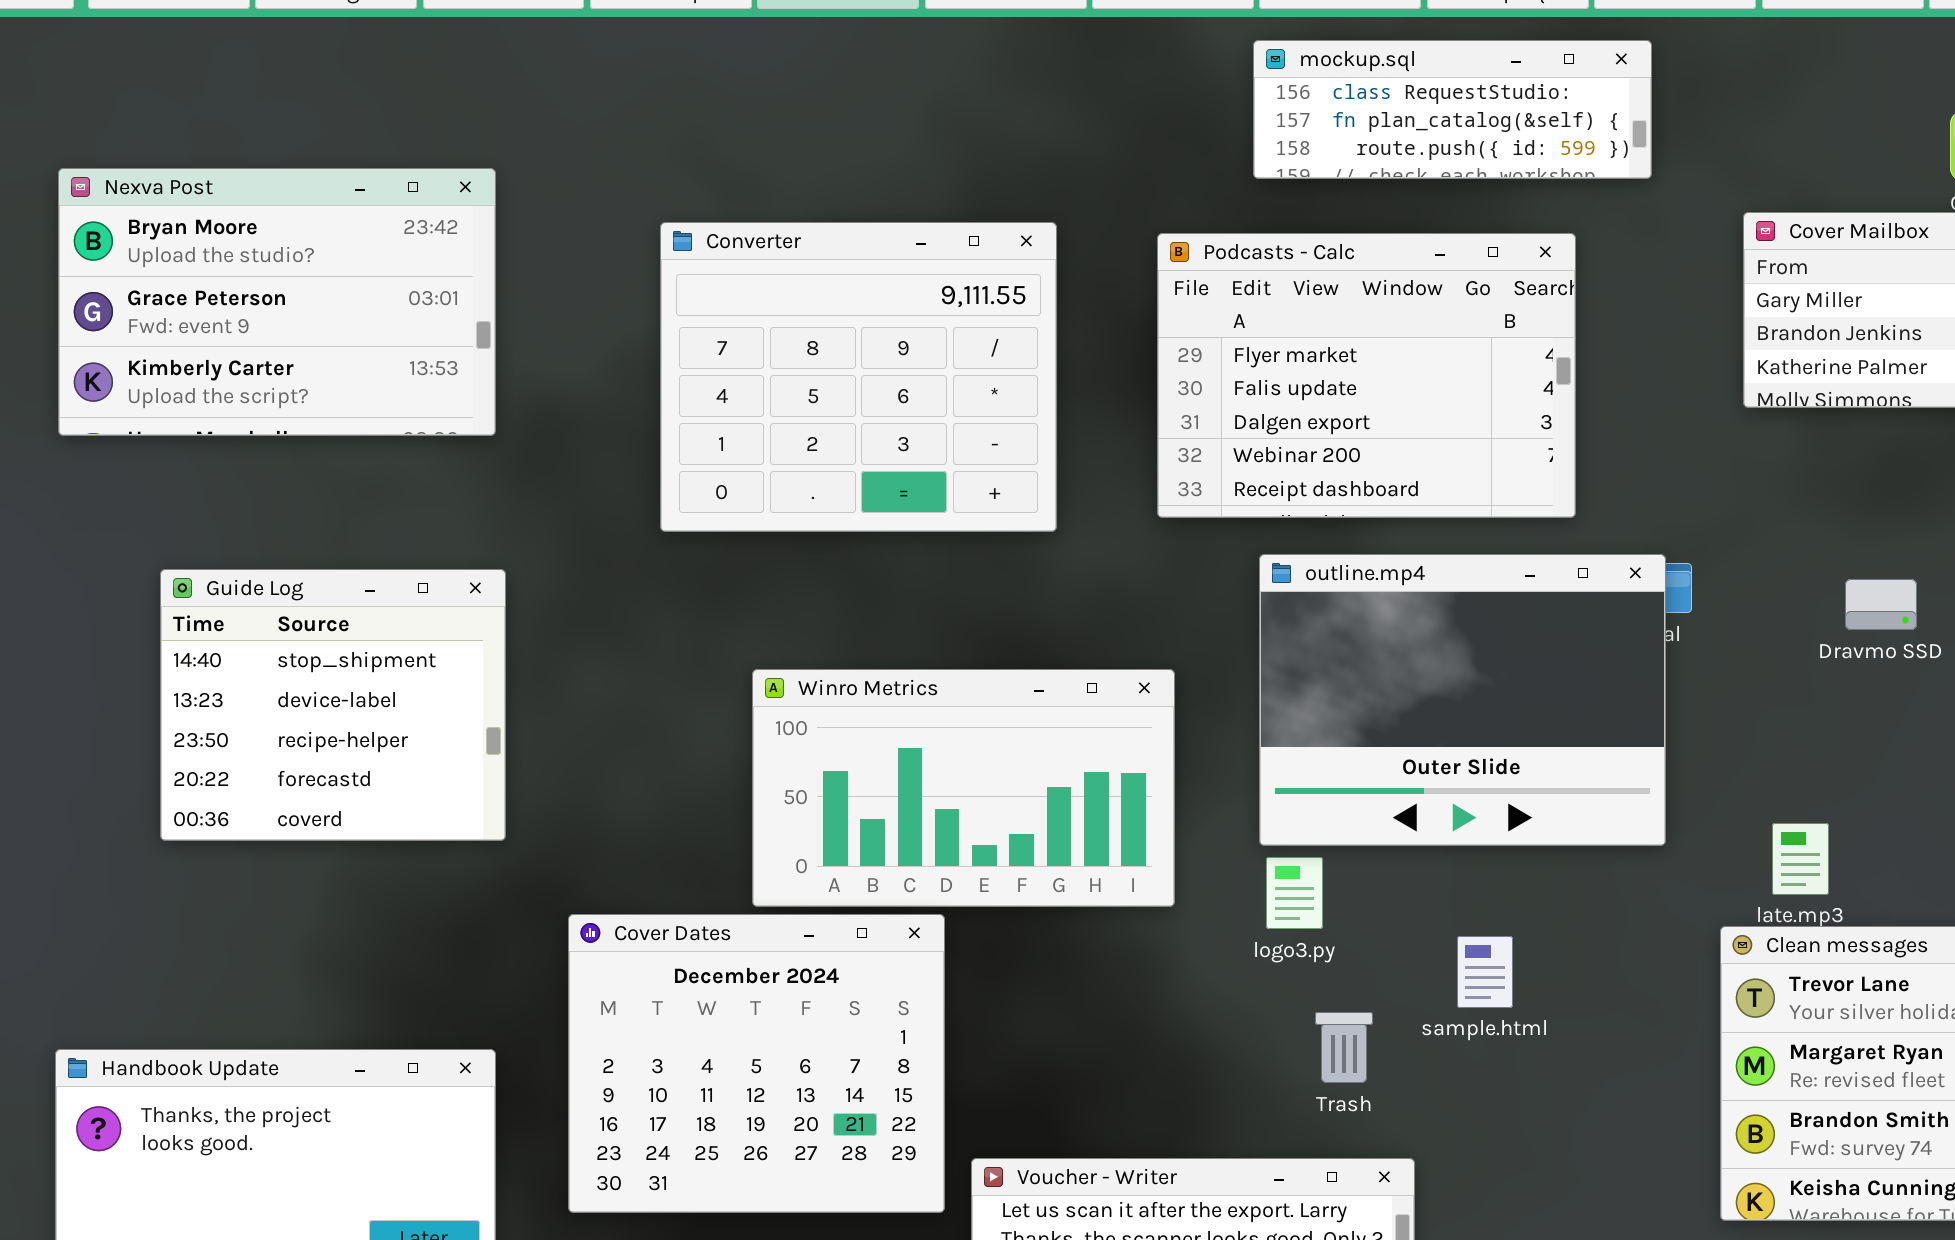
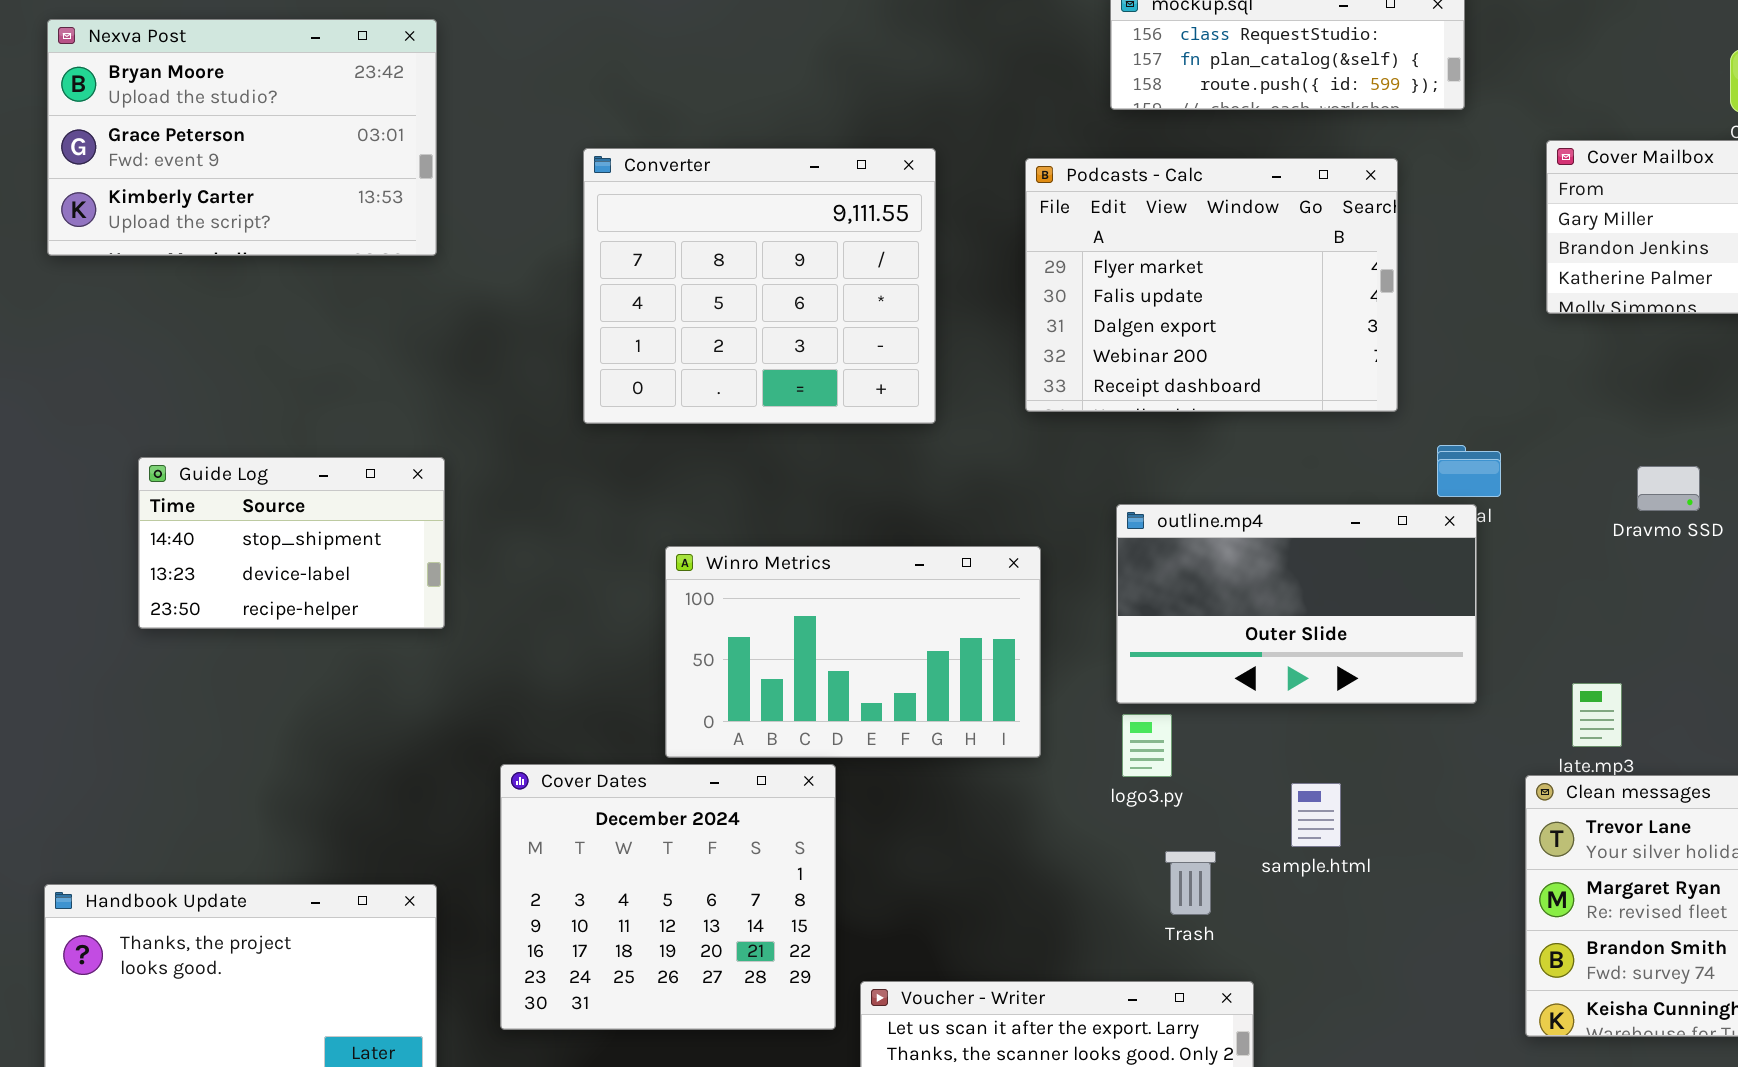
Nexva Post: [58,168,496,436] -> [47,19,437,256], moved
outline.mp4: [1259,554,1666,846] -> [1116,504,1477,704], resized
Guide Log: [160,569,506,841] -> [138,457,445,629], resized

